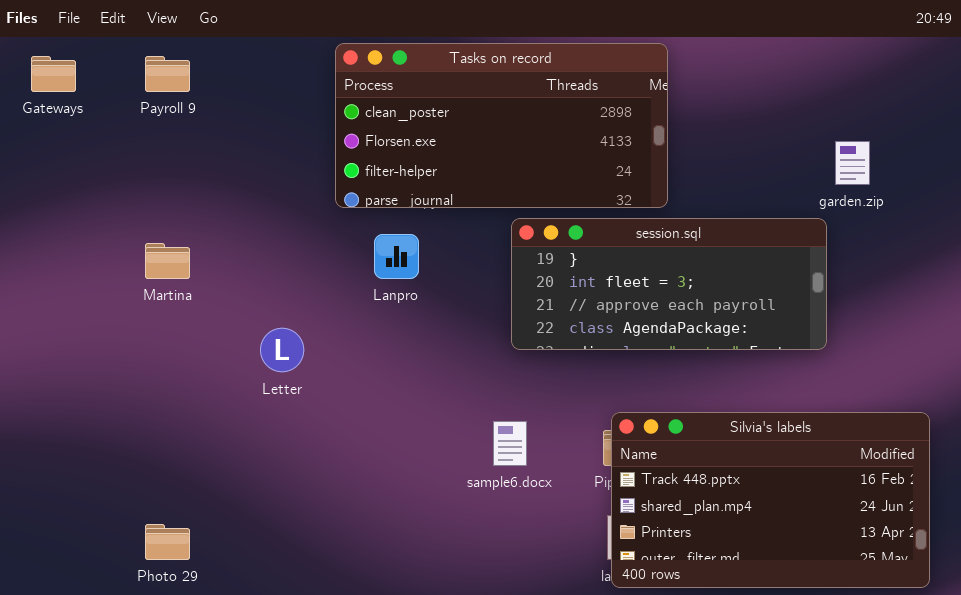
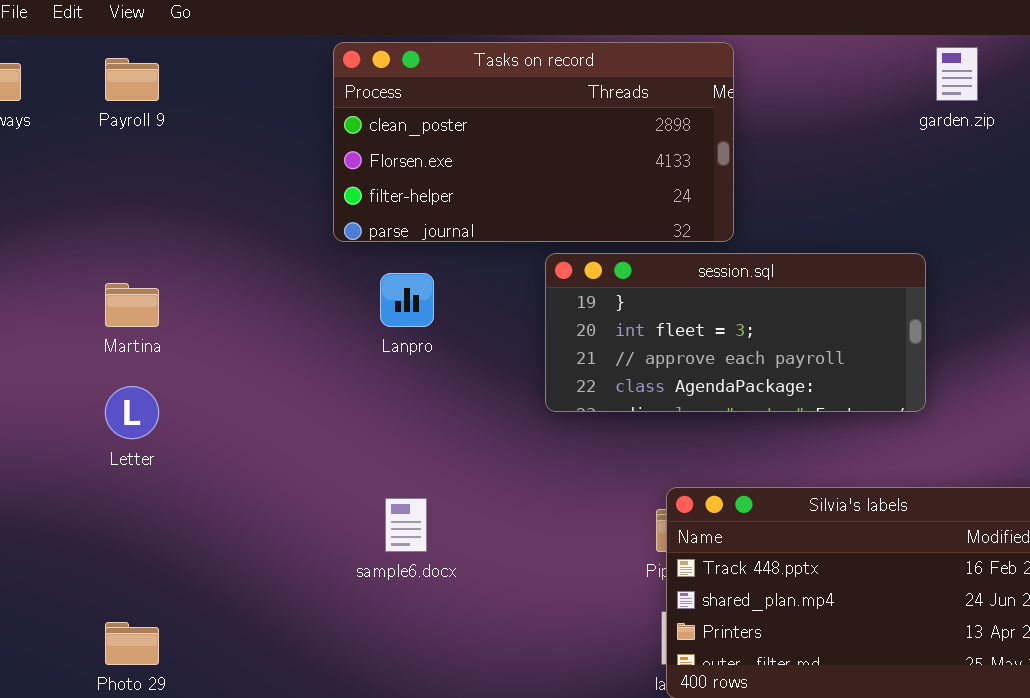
garden.zip: [835,141,870,185] -> [936,47,978,101], moved
Letter: [260,328,304,372] -> [105,386,159,439], moved
sample6.docx: [493,421,527,466] -> [385,498,427,552], moved

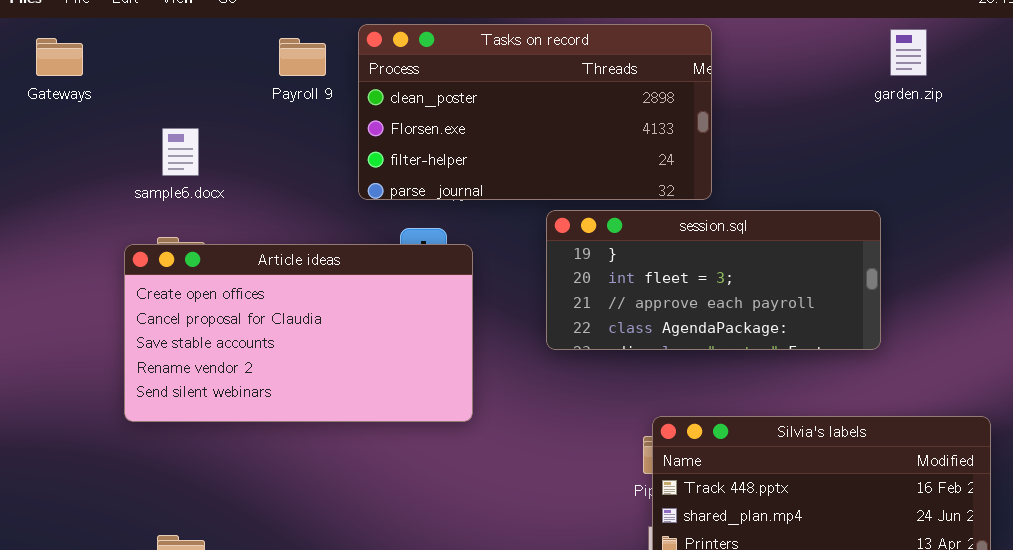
Payroll 9: [105,58,159,101] -> [279,38,326,76], moved
Article ideas: none -> [124,244,473,422], opened
sample6.docx: [385,498,427,552] -> [162,128,199,176], moved

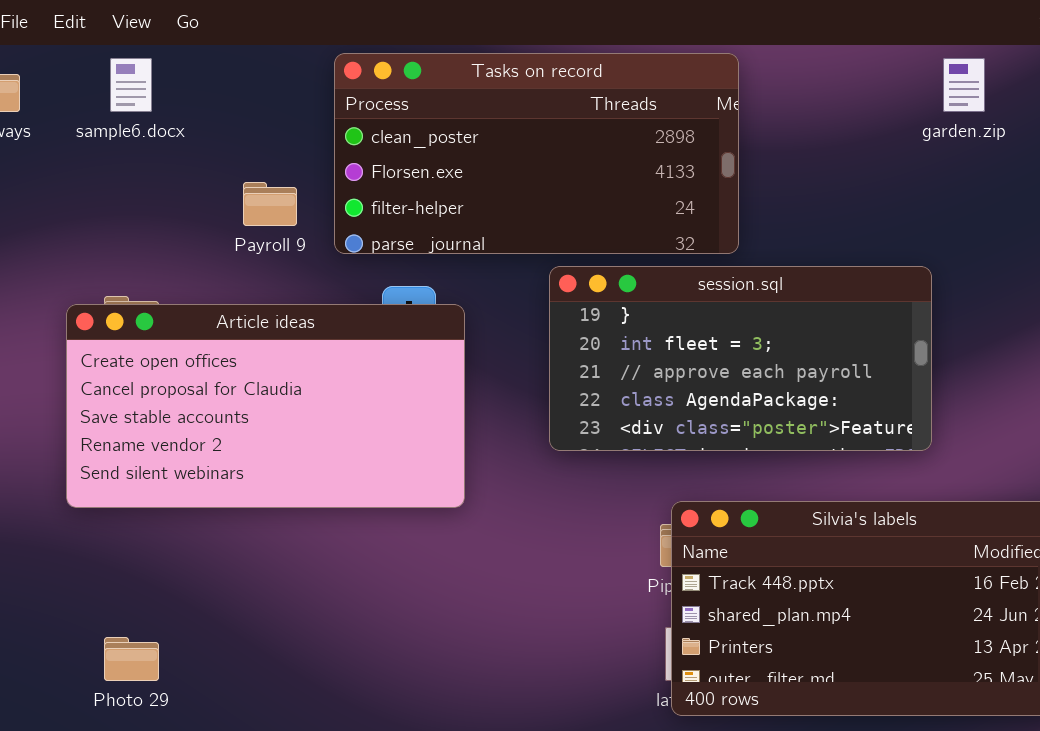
Payroll 9: [279,38,326,76] -> [243,182,297,226], moved
sample6.docx: [162,128,199,176] -> [110,58,152,112], moved
session.sql: [546,210,881,350] -> [549,266,932,451], resized

